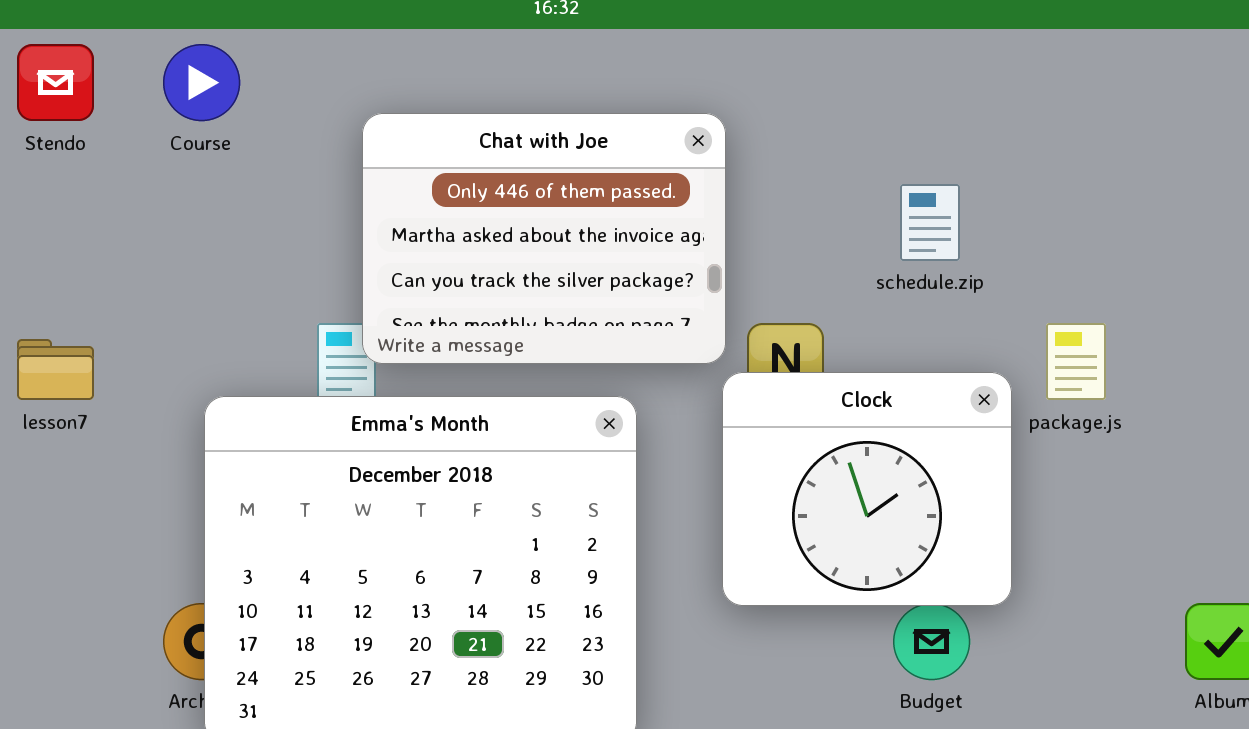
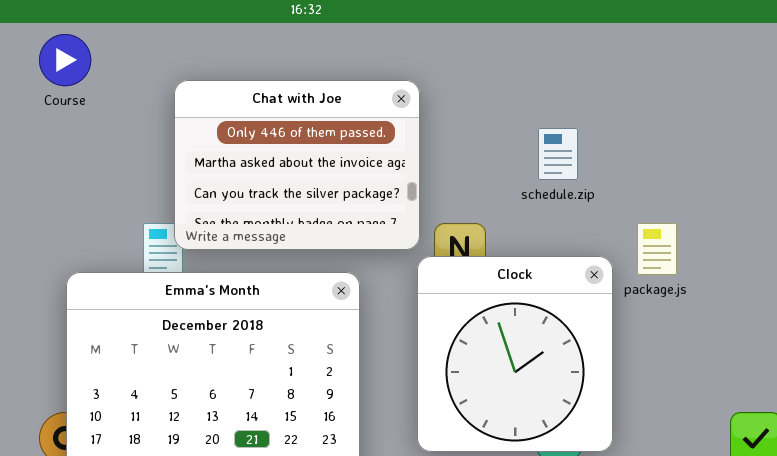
Clock: [722,372,1012,606] -> [417,256,613,452], resized

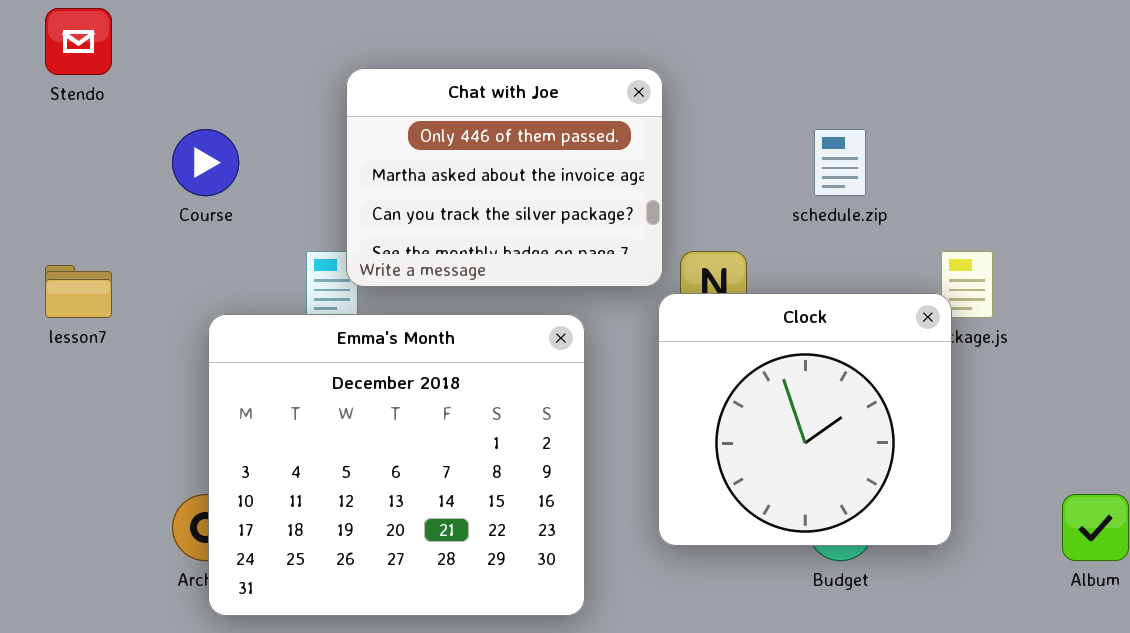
Course: [39,34,91,86] -> [172,129,239,196], moved
Clock: [417,256,613,452] -> [658,293,952,546], resized

